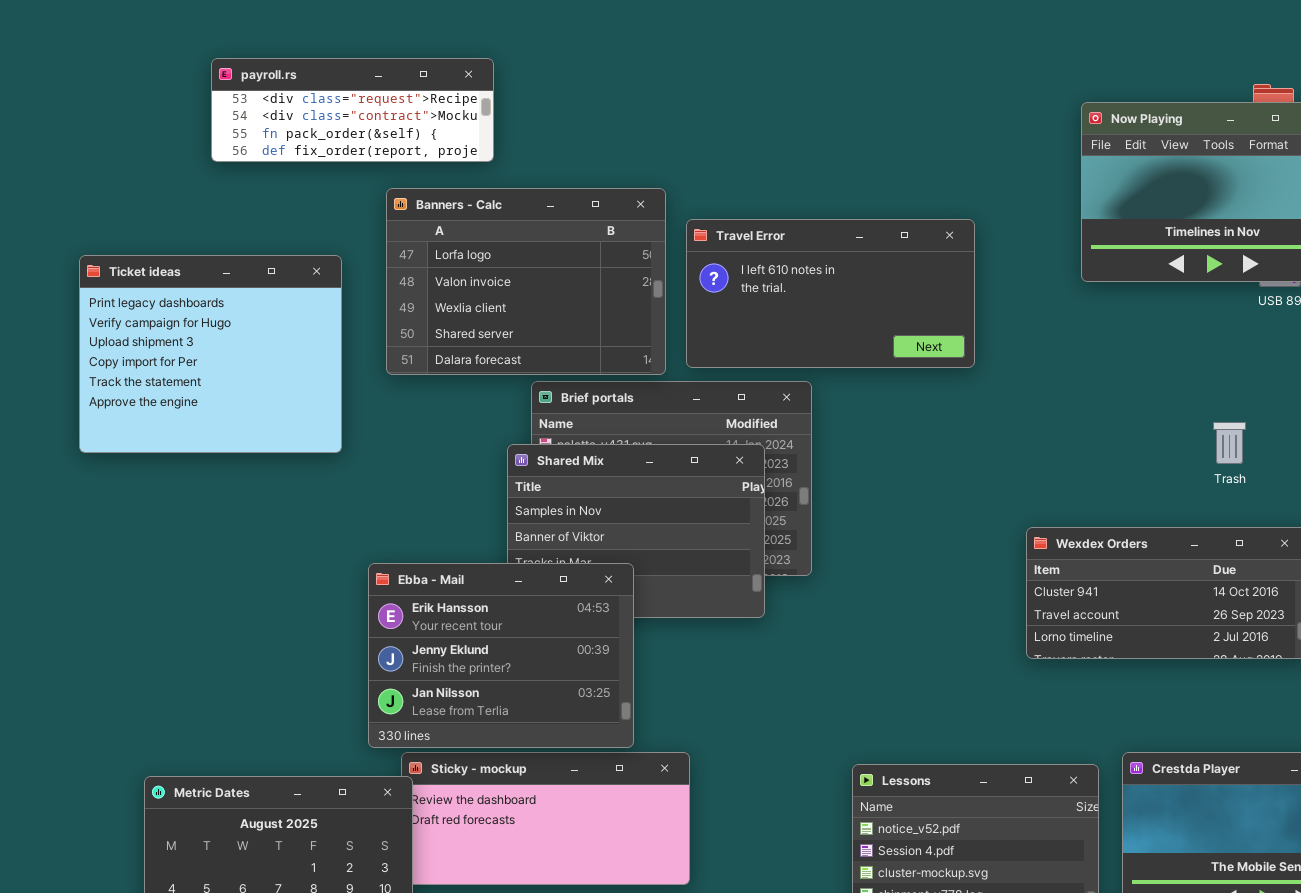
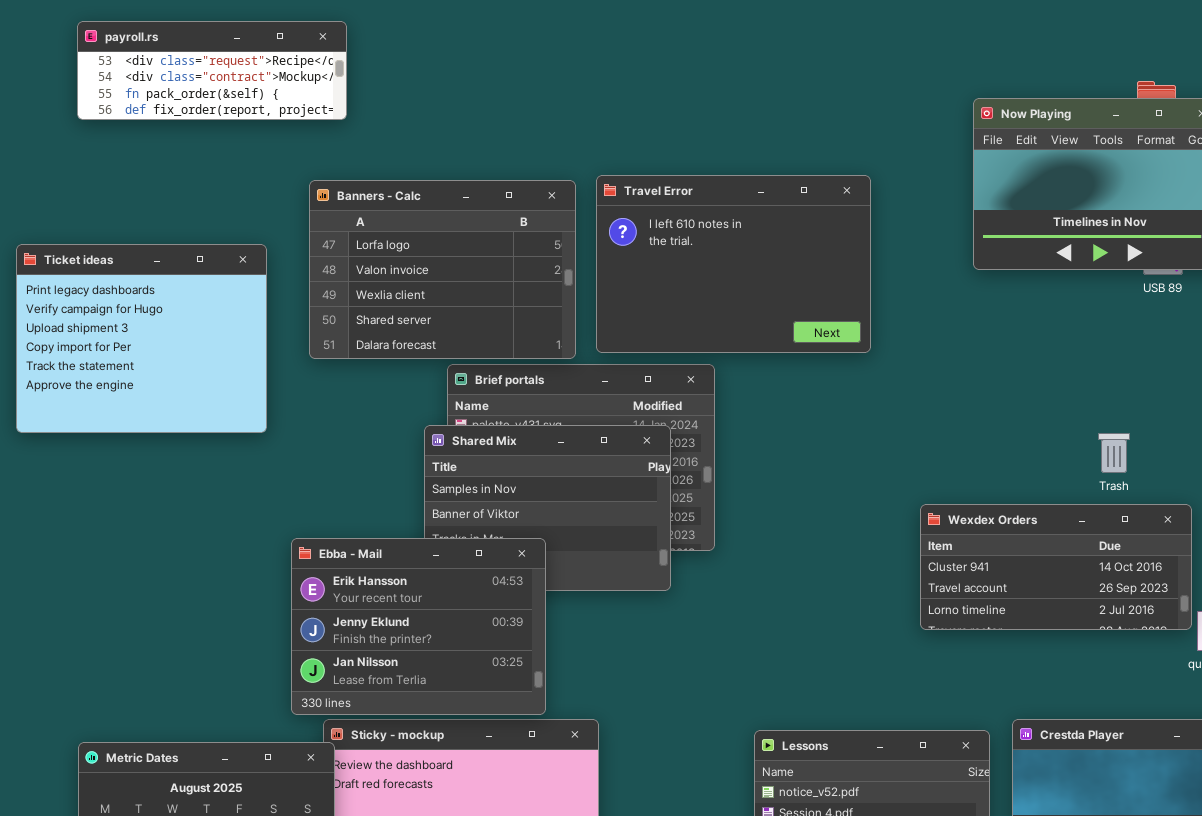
payroll.rs: [211,58,494,162] -> [77,21,347,120], moved
Travel Error: [686,219,975,368] -> [596,175,871,353], resized
Trash: [1213,422,1246,464] -> [1098,433,1130,473], moved

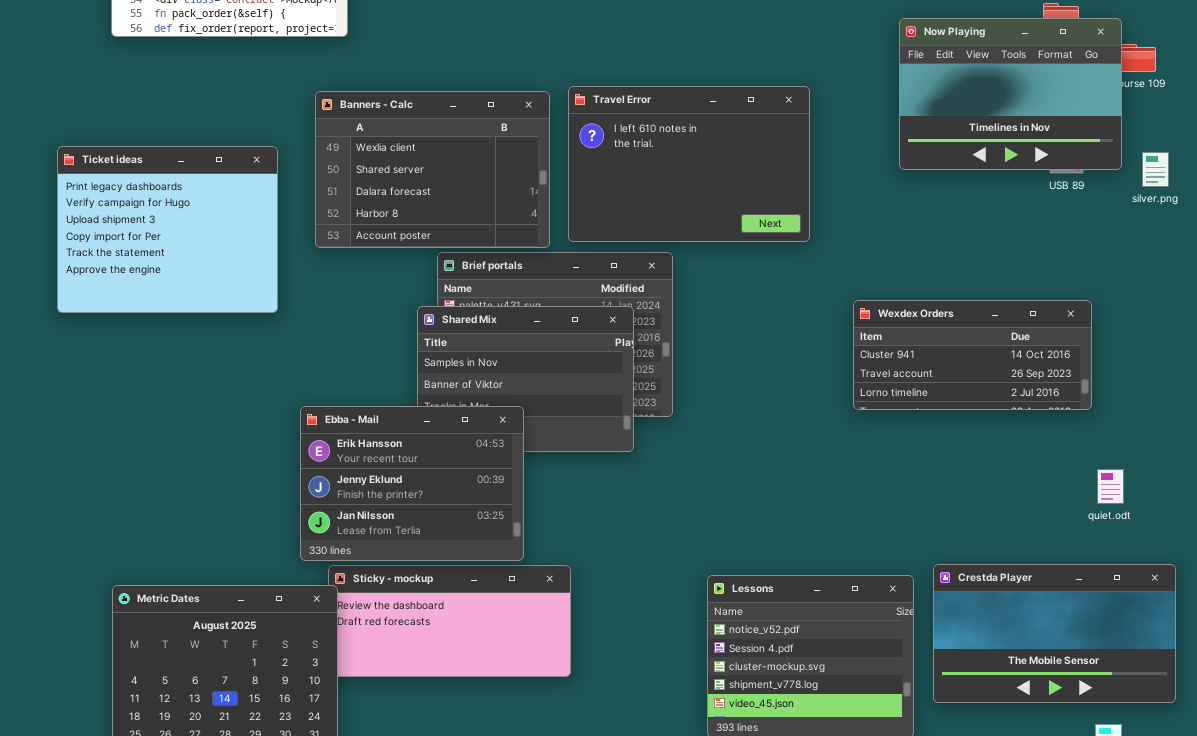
Banners - Calc: [309,180,576,359] -> [315,91,550,248], scrolled down 2 rows
Wexdex Orders: [920,504,1192,630] -> [853,300,1092,410], moved

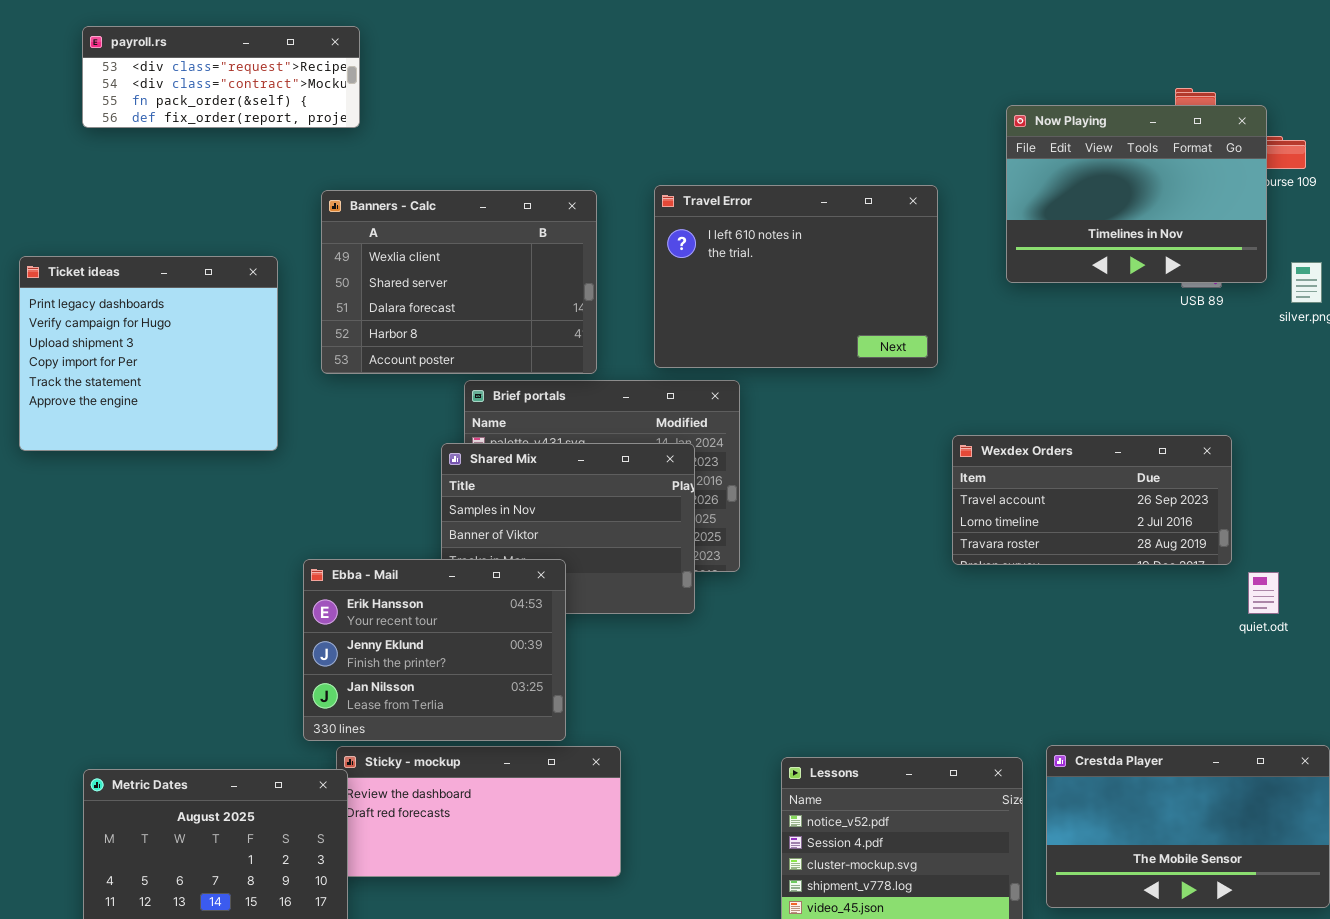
Travel Error: [568,86,810,242] -> [654,185,938,368], moved
Wexdex Orders: [853,300,1092,410] -> [952,435,1232,565], scrolled down 1 row
quiet.odt: [1097,469,1124,504] -> [1248,572,1279,614], moved

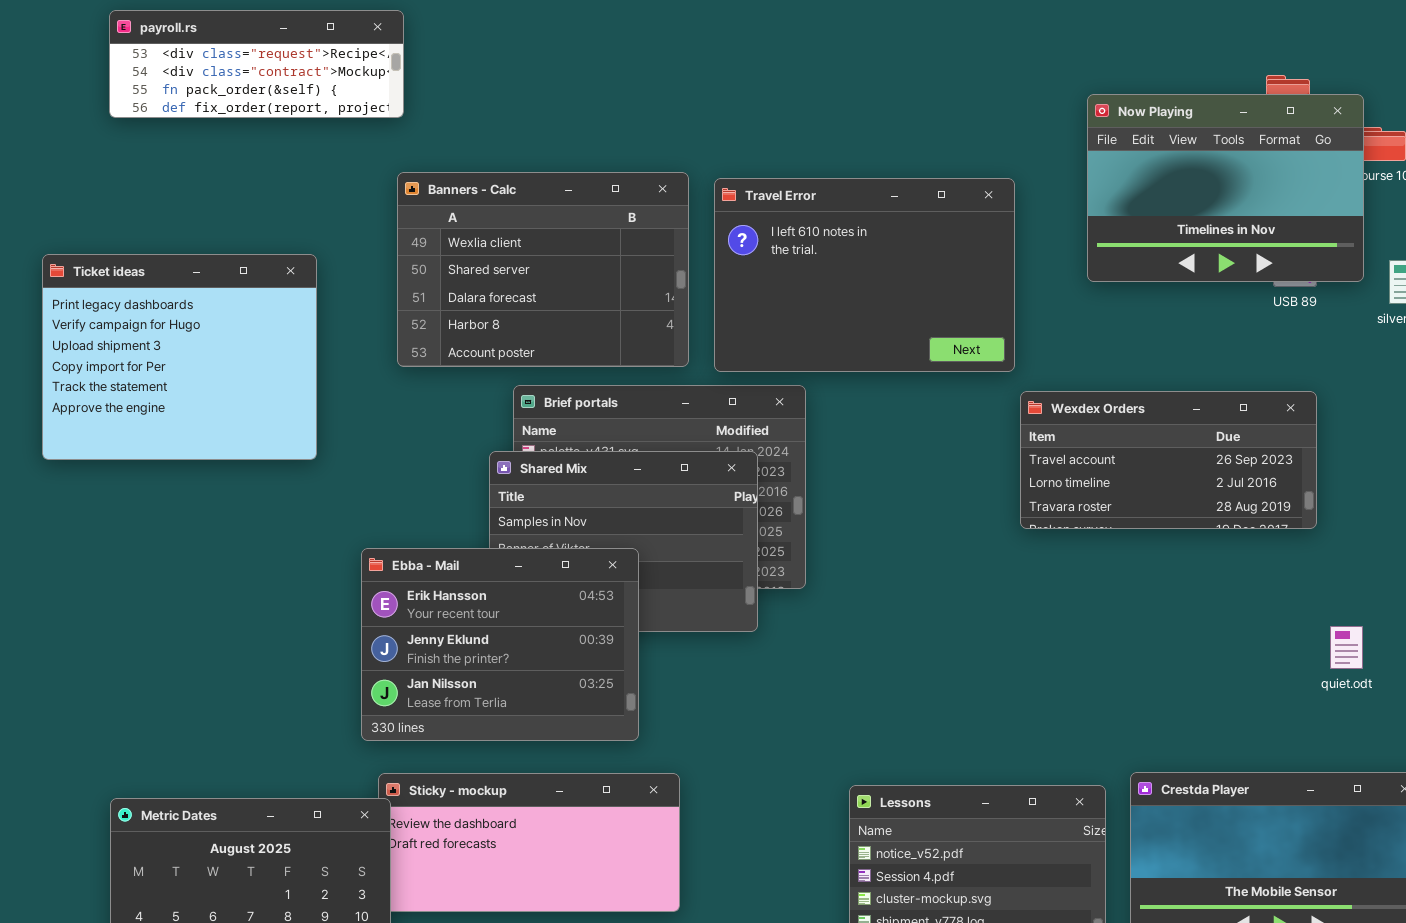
Banners - Calc: [321,190,597,374] -> [397,172,689,367], moved
Wexdex Orders: [952,435,1232,565] -> [1020,391,1317,529], moved
Ebba - Mail: [303,559,566,741] -> [361,548,639,741], moved
quiet.odt: [1248,572,1279,614] -> [1330,626,1363,669], moved

